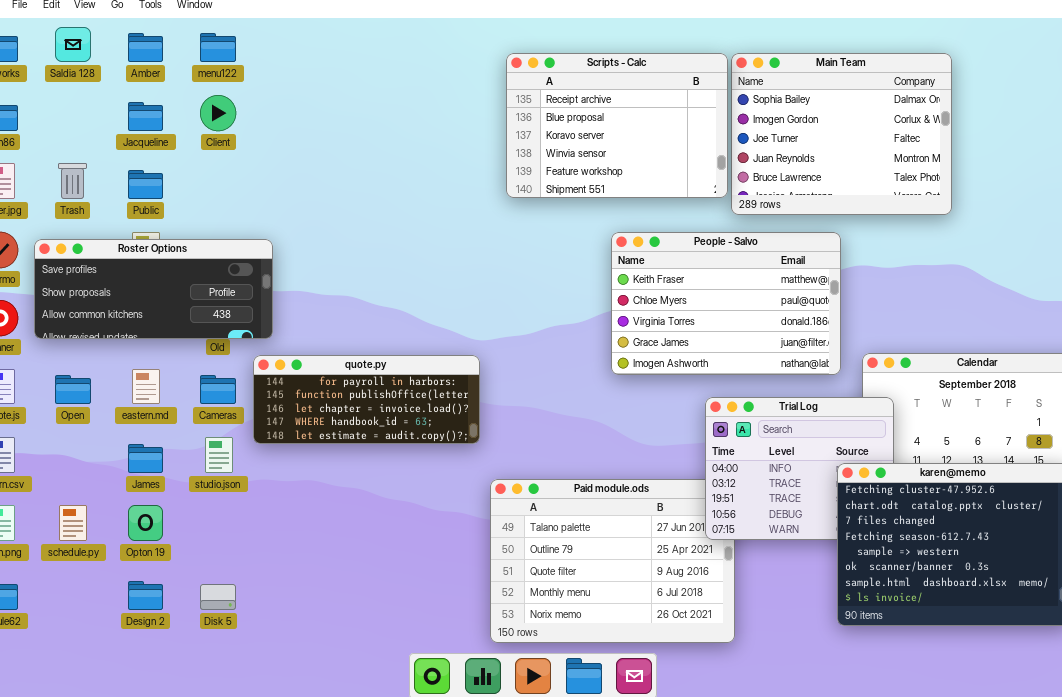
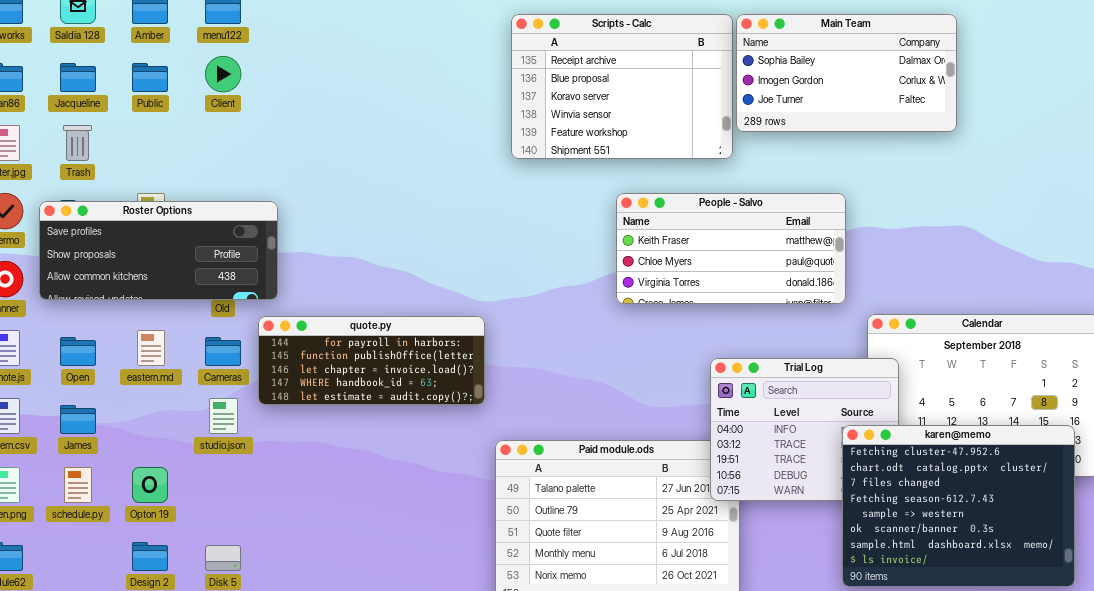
Main Team: [731,53,952,215] -> [736,14,957,132], resized
Jacqueline: [128,102,163,131] -> [60,63,96,92], moved
Public: [128,170,163,199] -> [132,63,168,92], moved
People - Salvo: [611,232,841,375] -> [616,193,846,304], resized
James: [128,444,163,473] -> [60,405,96,434], moved

